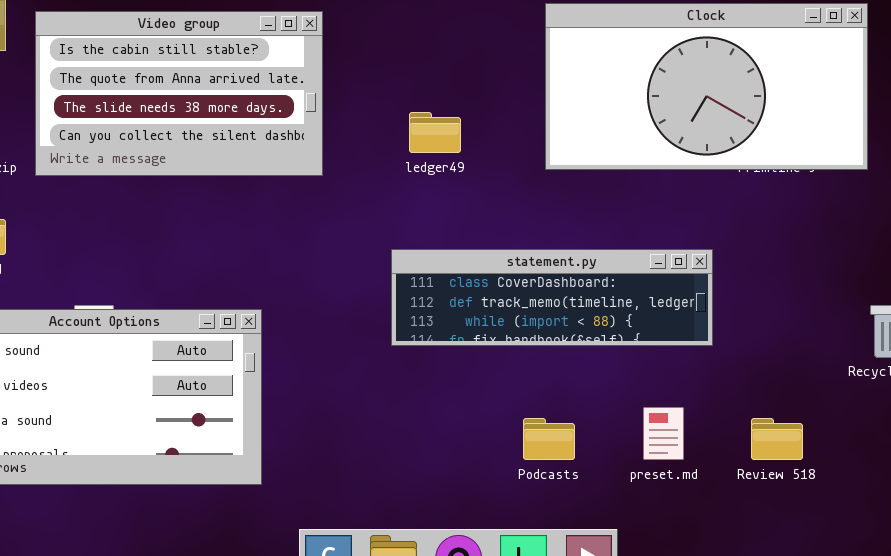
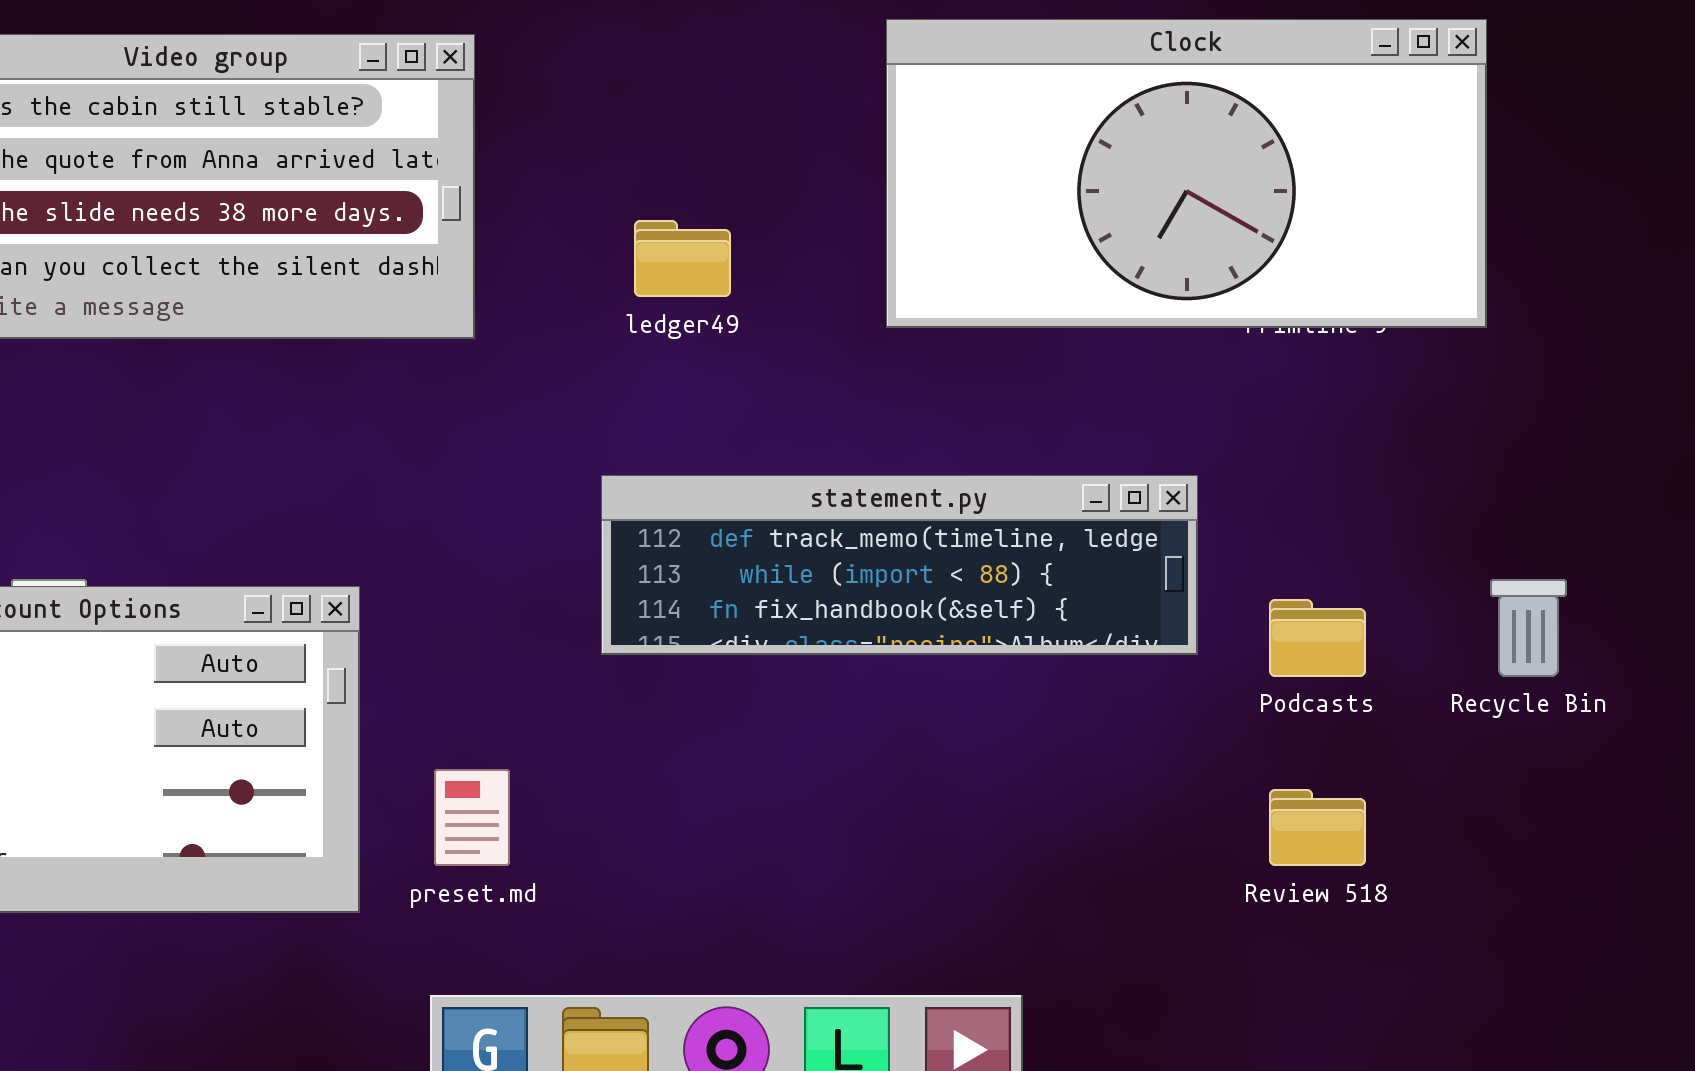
statement.py: [391,249,713,346] -> [601,475,1198,655], scrolled down 1 row
preset.md: [643,407,684,460] -> [434,769,510,866], moved
Podcasts: [523,418,575,460] -> [1269,599,1366,677], moved

